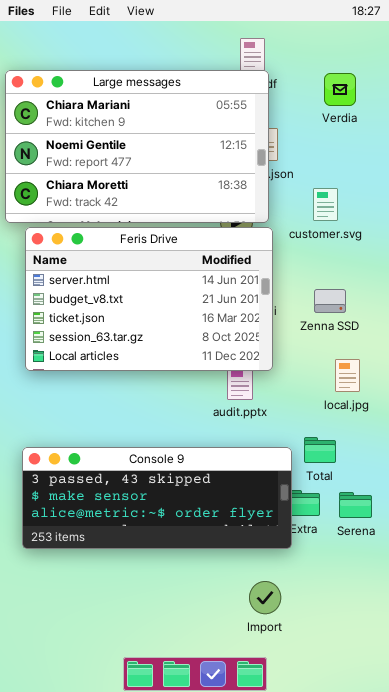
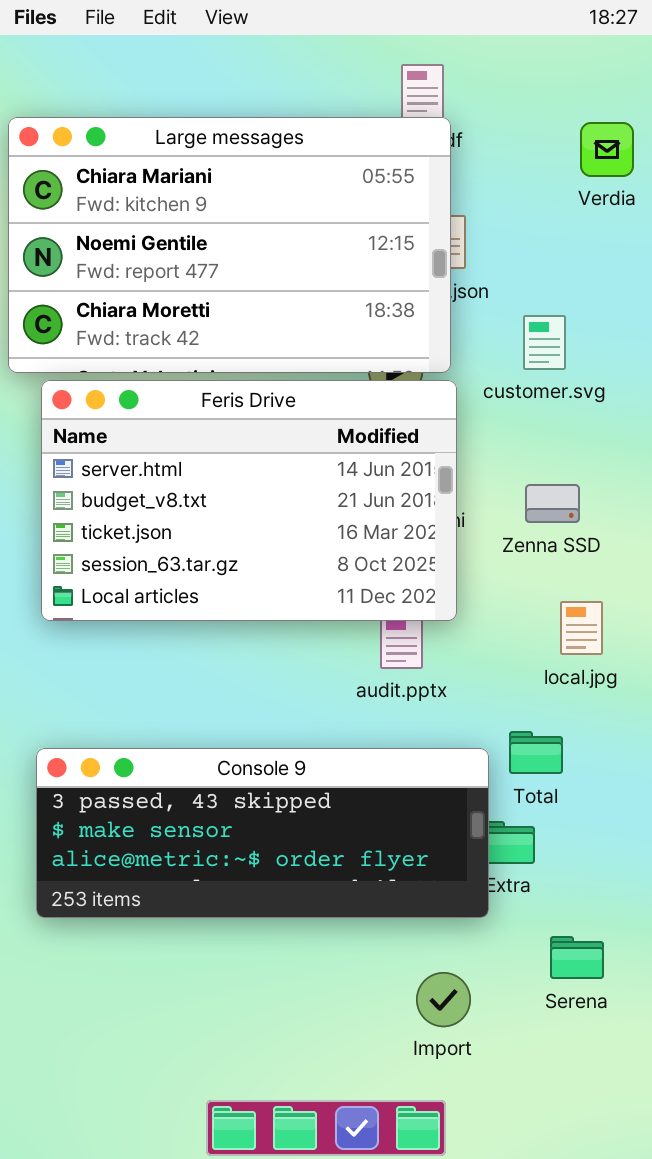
Verdia: [324,73,356,106] -> [580,122,634,177], moved
Serena: [339,492,372,518] -> [550,936,604,979], moved

